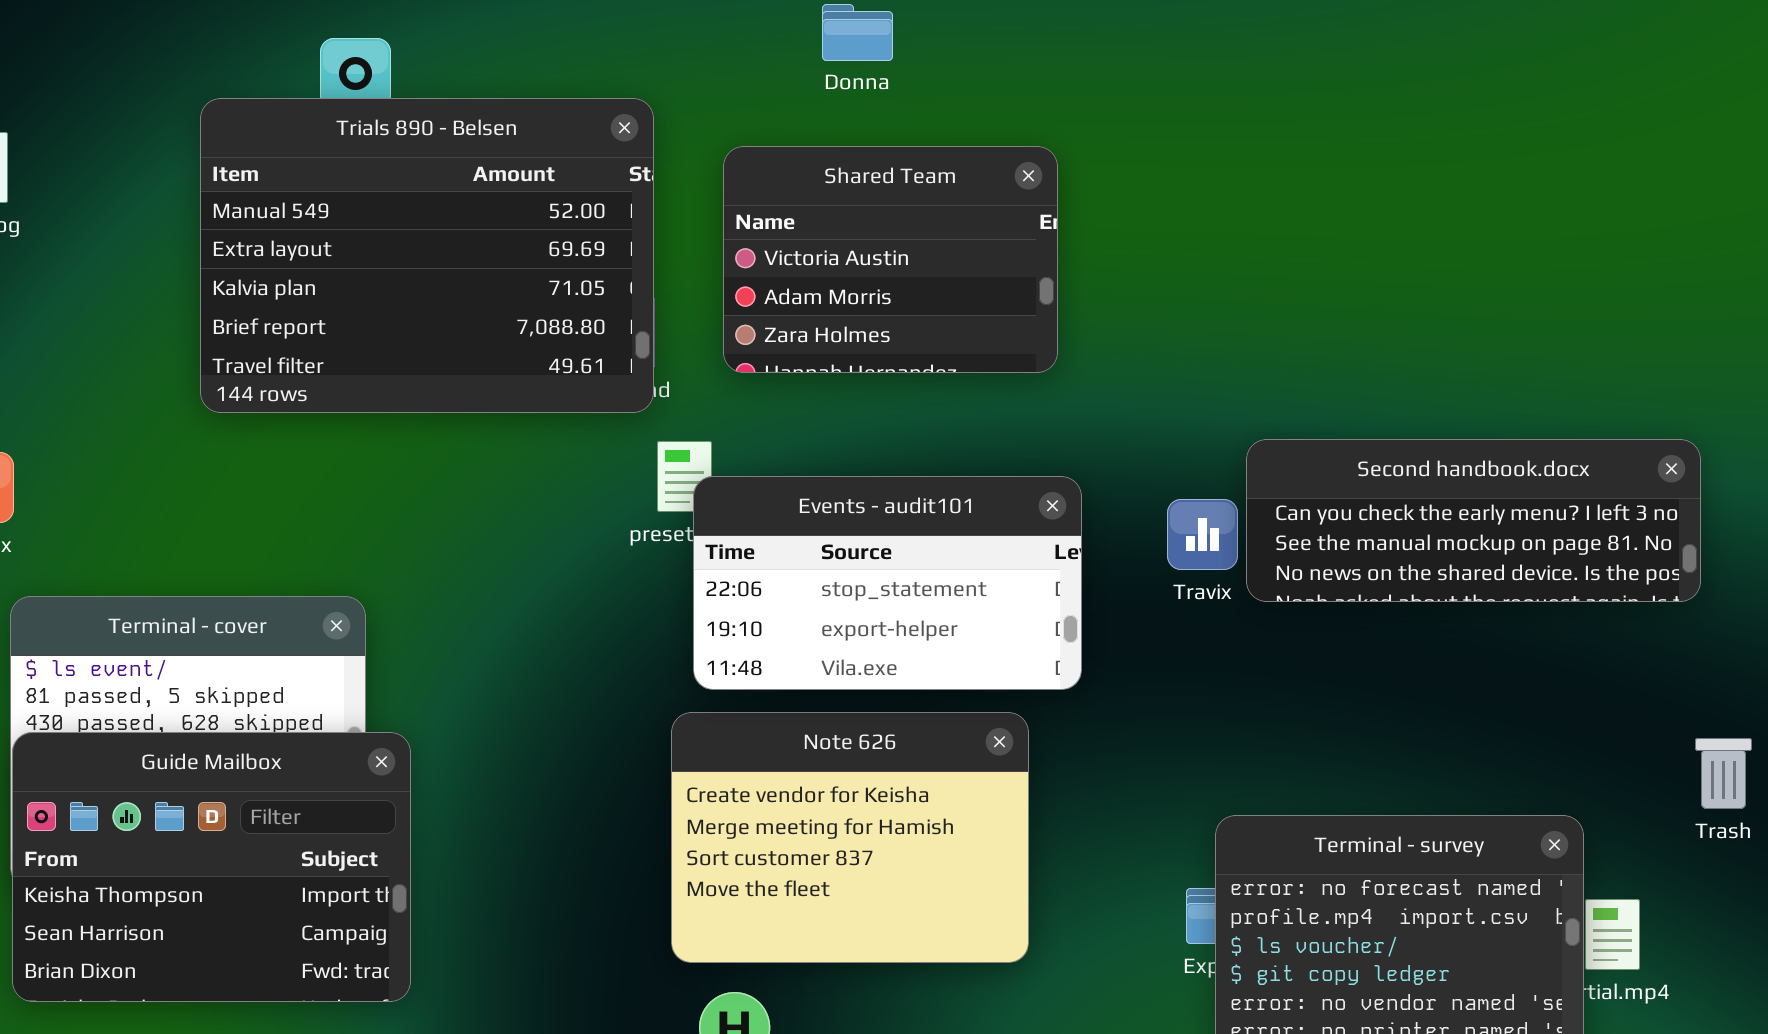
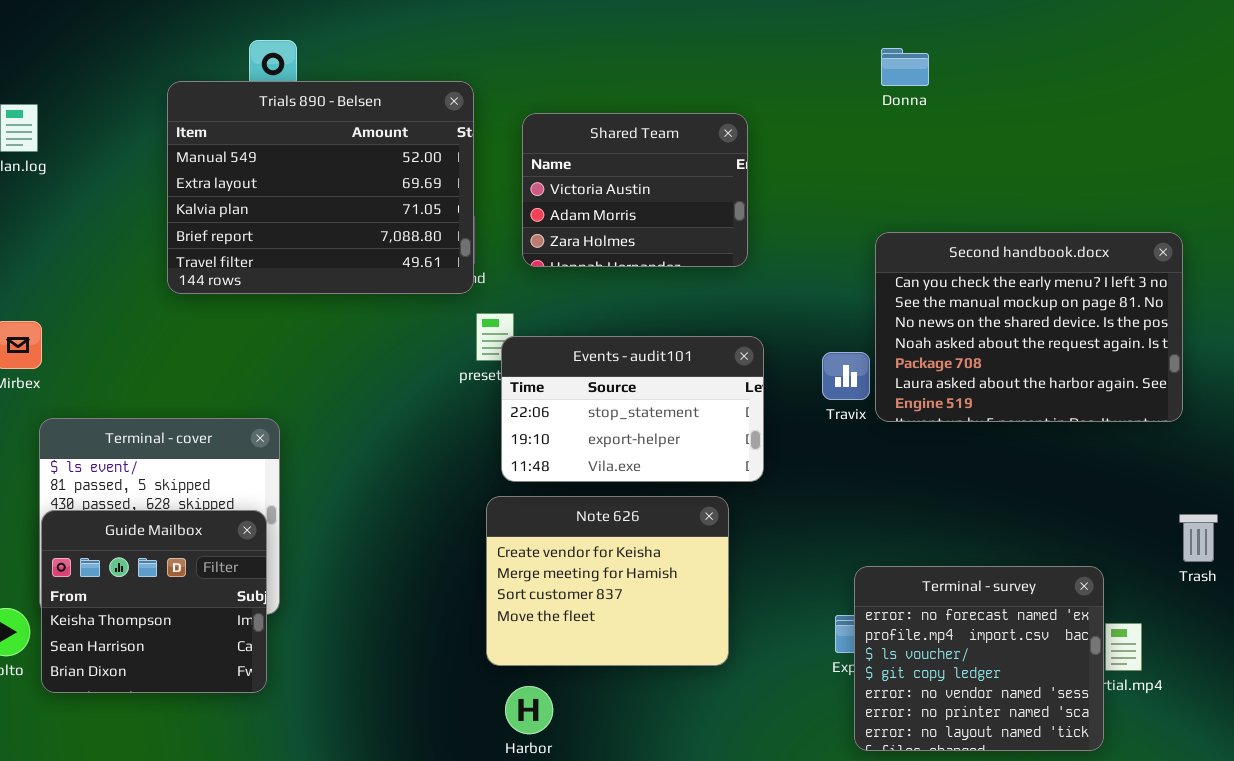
Donna: [822,4,893,61] -> [881,48,929,86], moved
Second handbook.docx: [1246,439,1701,602] -> [875,232,1183,422], resized
Guide Mailbox: [12,732,411,1002] -> [41,510,267,693], resized

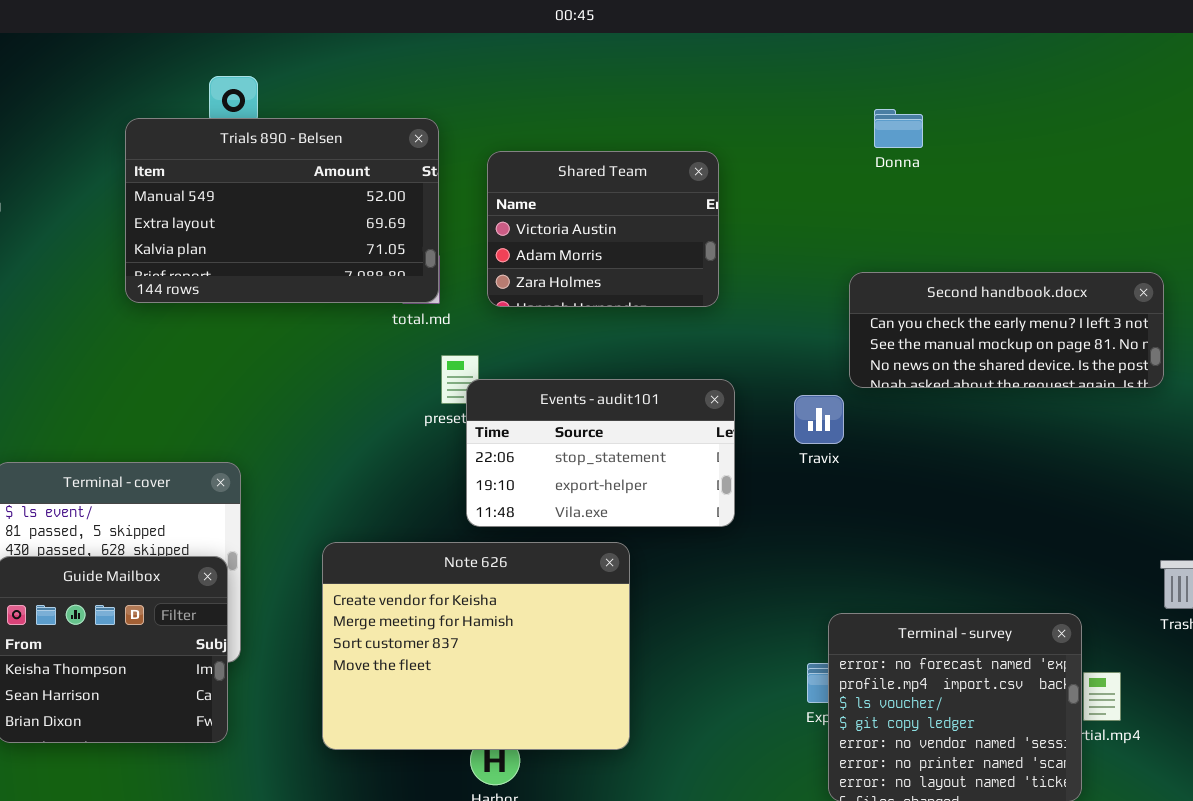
Donna: [881,48,929,86] -> [874,109,923,148], moved
Trials 890 - Belsen: [167,81,474,294] -> [125,118,439,303], resized
Second handbook.docx: [875,232,1183,422] -> [849,272,1164,388], resized
Note 626: [486,496,729,666] -> [322,542,630,750], moved, resized

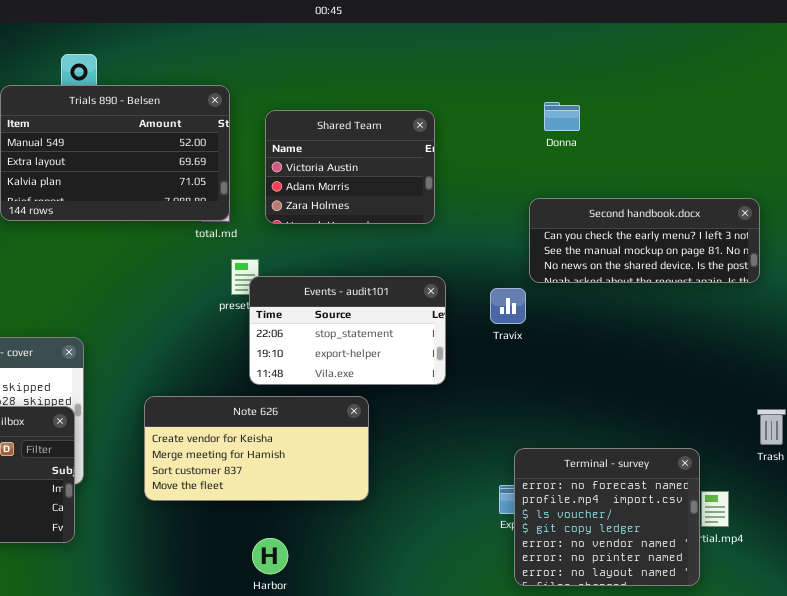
Donna: [874,109,923,148] -> [544,102,580,131], moved
Note 626: [322,542,630,750] -> [144,396,369,501], resized

